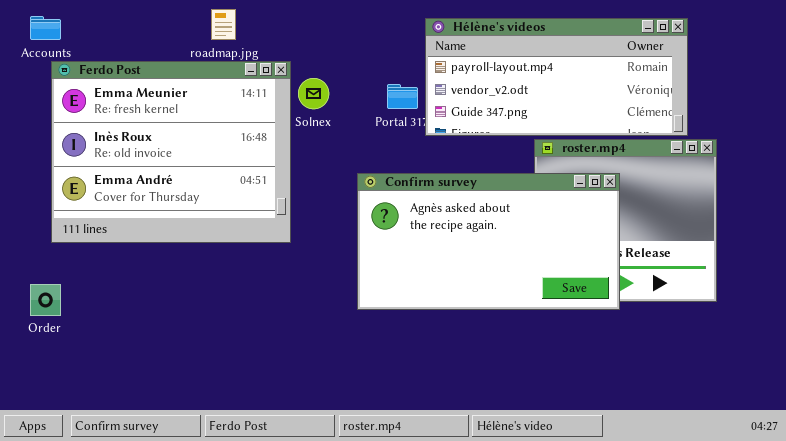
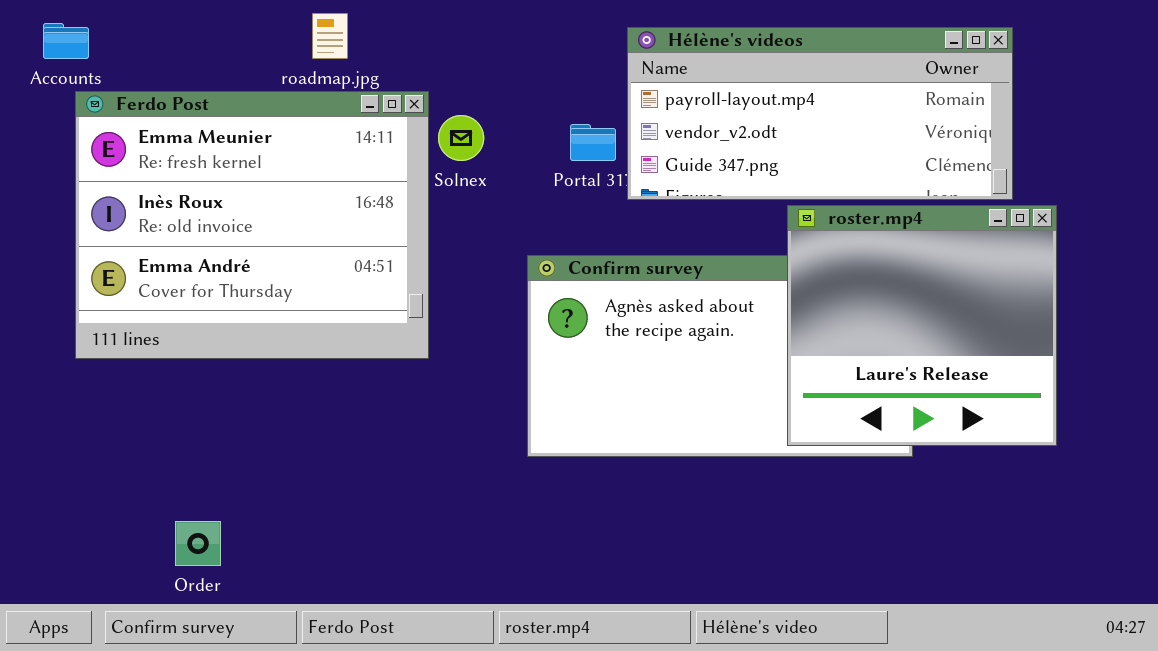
roster.mp4: [534,139,717,302] -> [787,205,1057,446], raised
Order: [30,284,61,316] -> [175,521,221,566], moved

